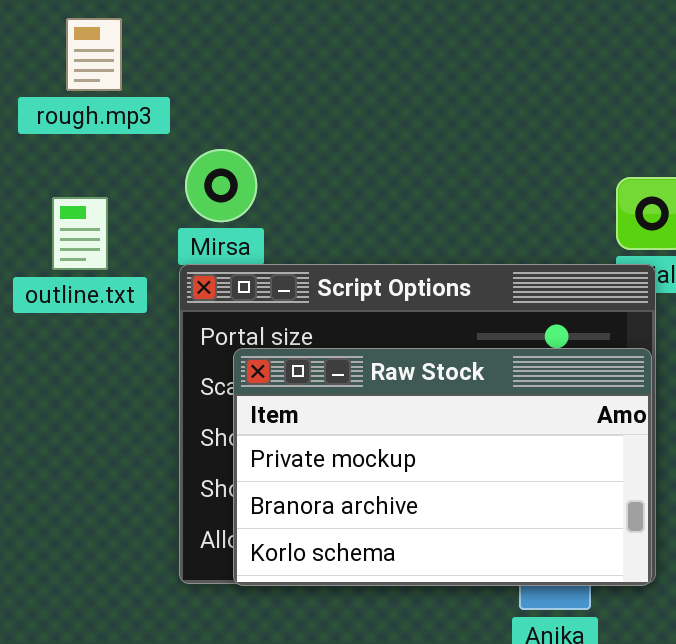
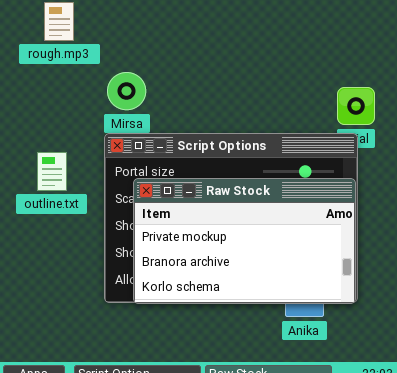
outline.txt: [52,197,108,270] -> [37,152,67,191], moved

